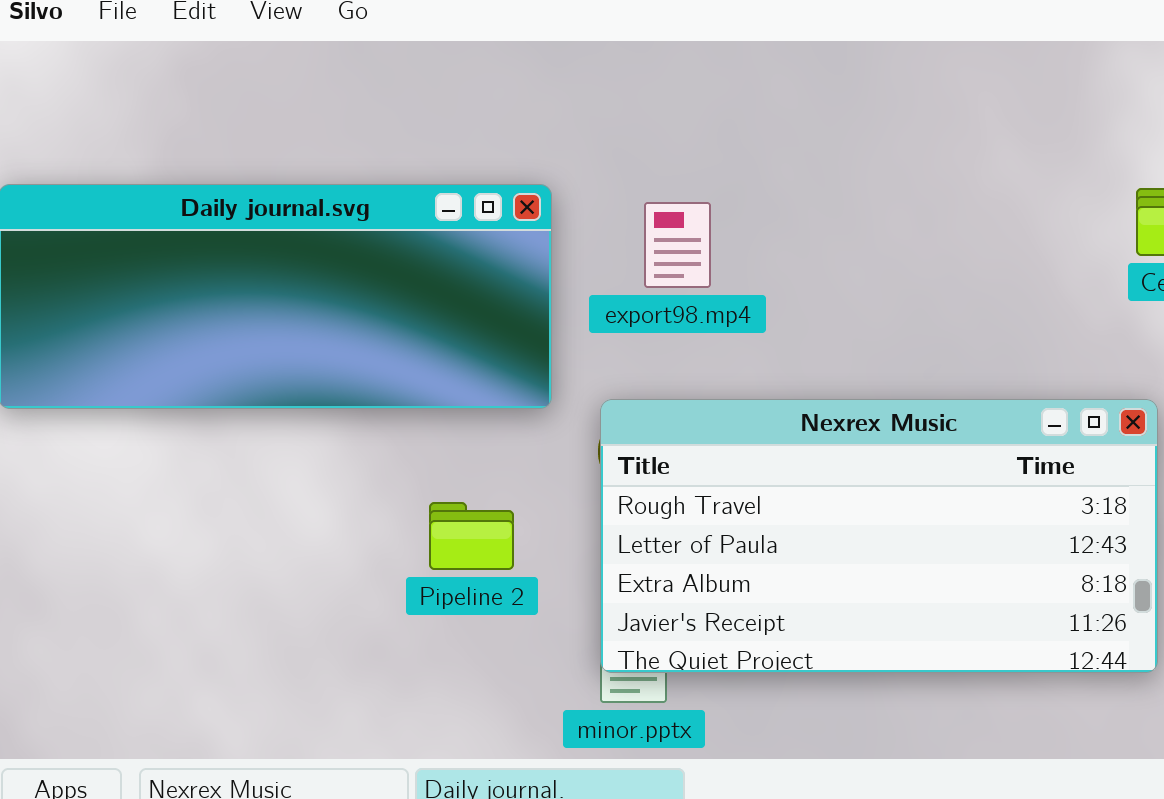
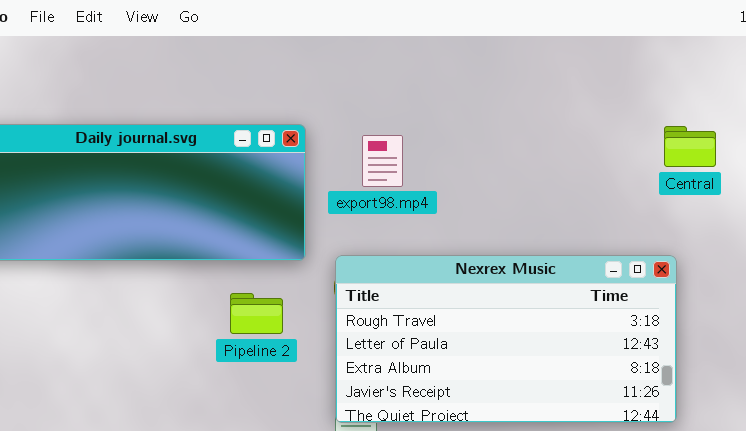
Pipeline 2: [429,502,514,570] -> [230,293,283,334], moved

